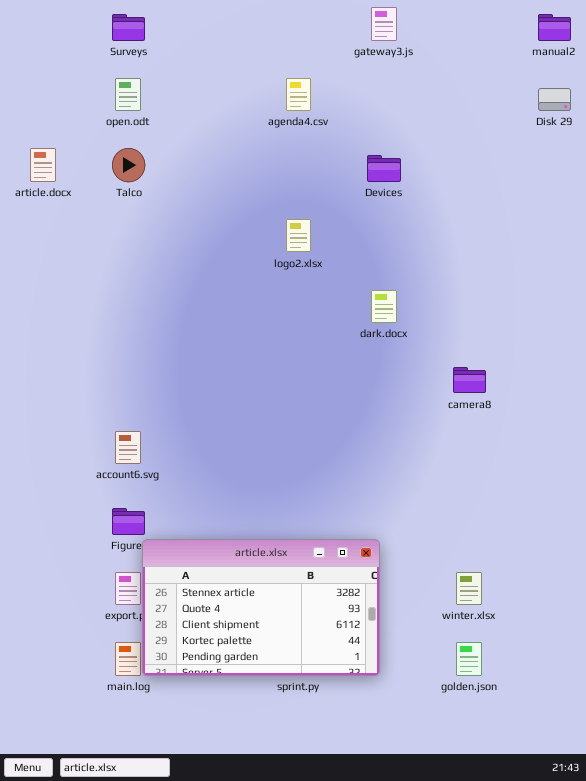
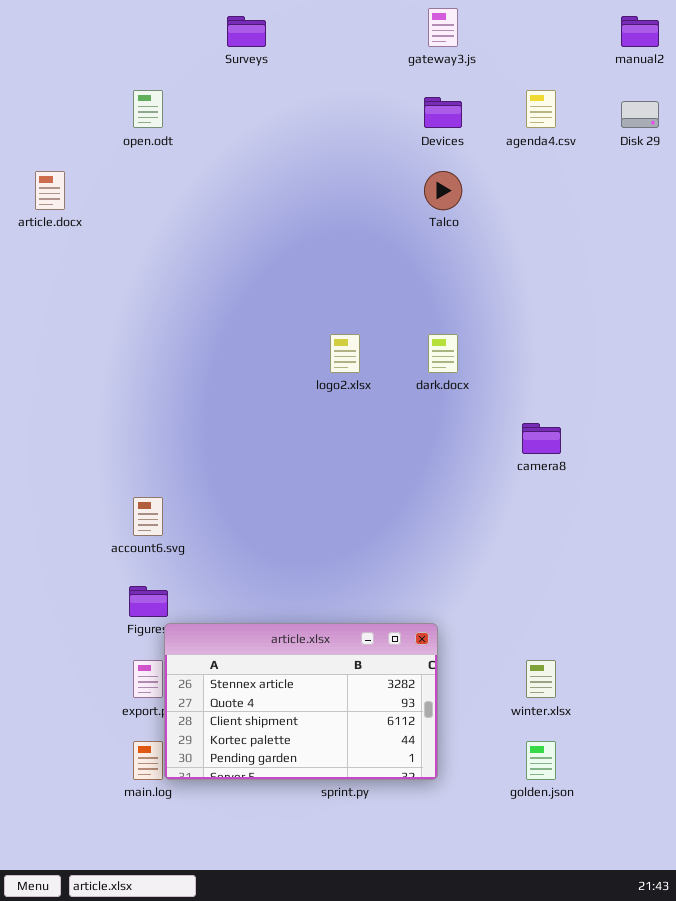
Surveys: [112,14,145,41] -> [227,16,266,47], moved
agenda4.csv: [286,78,311,111] -> [526,90,556,128], moved
Talco: [112,148,145,182] -> [424,171,462,210], moved
Devices: [367,155,401,182] -> [424,97,462,128], moved
logo2.xlsx: [286,219,311,252] -> [330,334,360,373], moved

